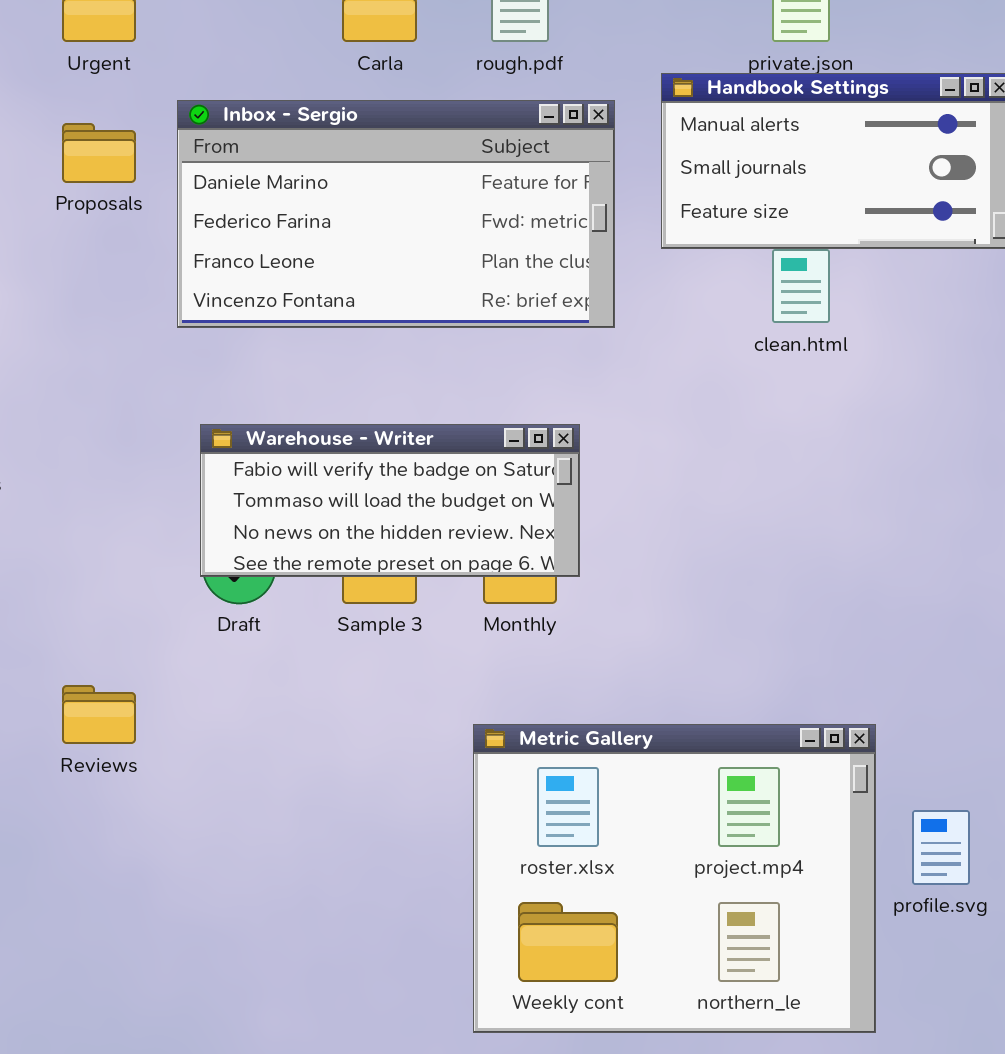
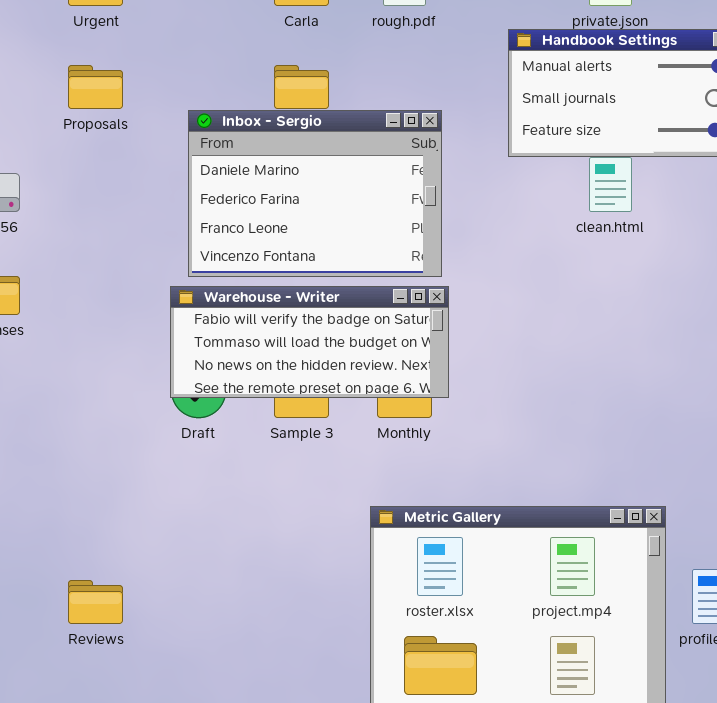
Inbox - Sergio: [177,100,615,328] -> [188,110,442,277], moved, resized
Reviews: [62,685,136,744] -> [68,580,123,624], moved

